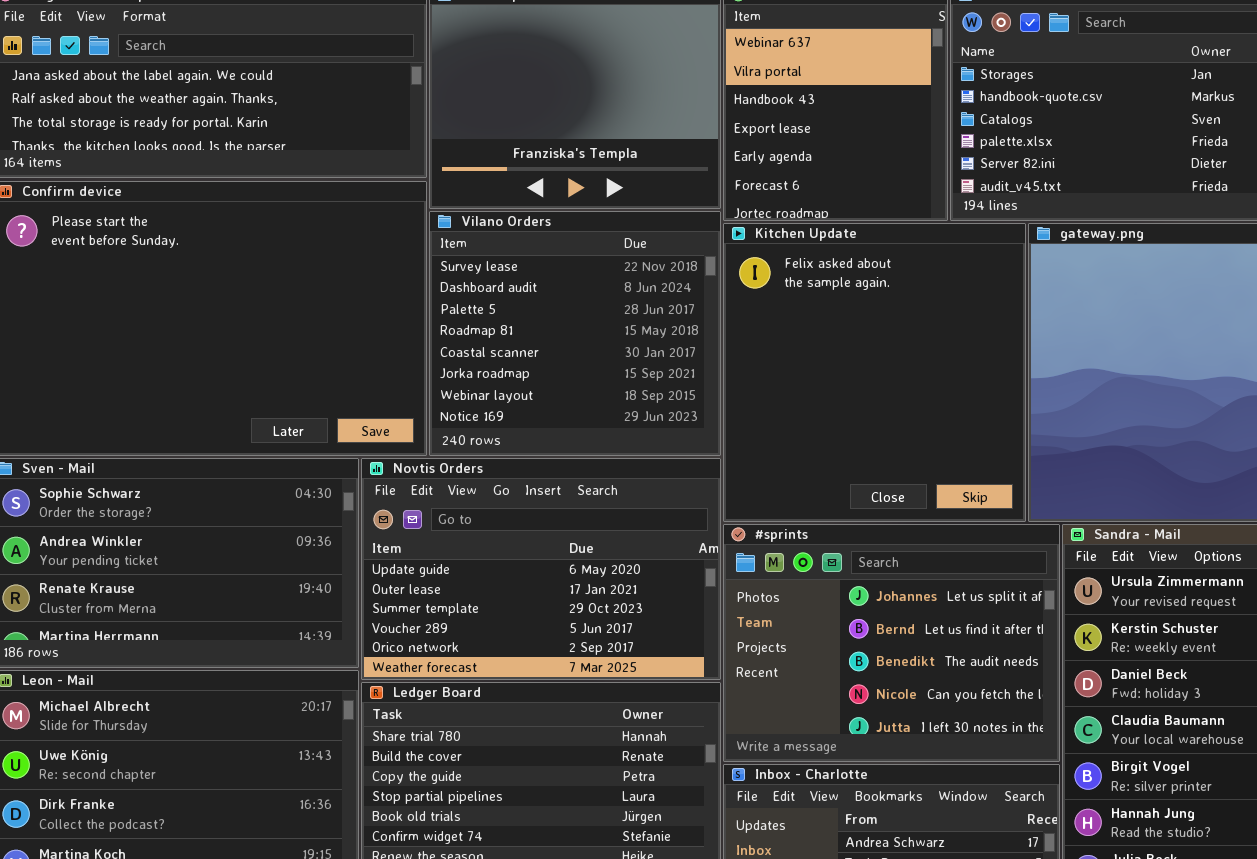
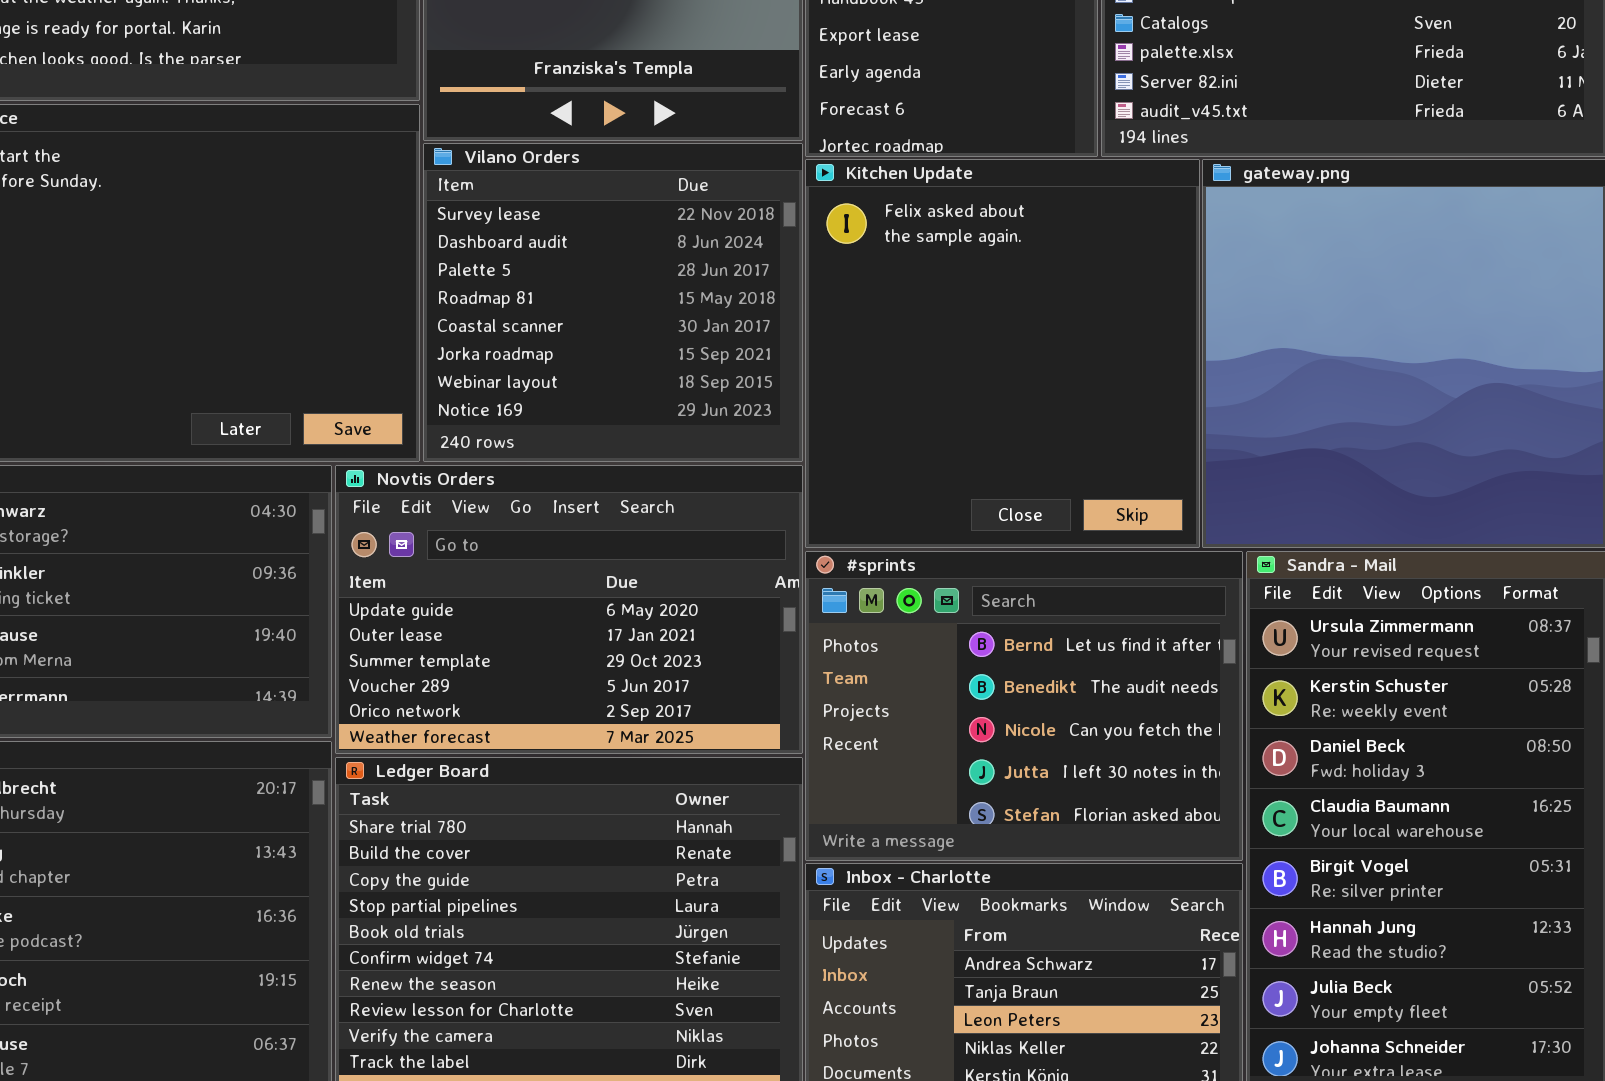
#sprints: [723,524,1060,762] -> [805,551,1243,861], scrolled down 1 row

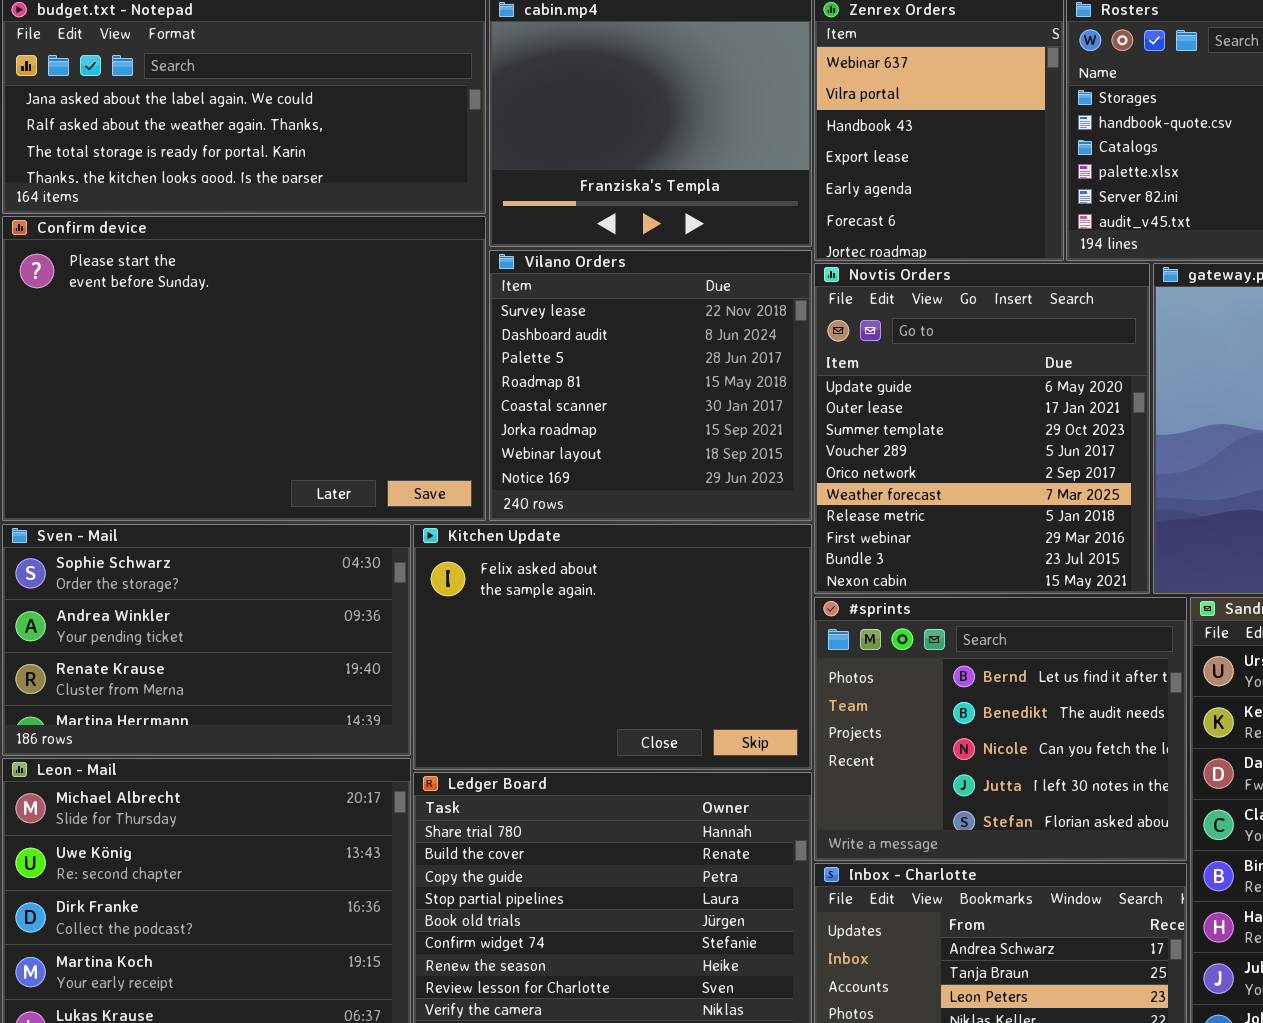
Kitchen Update: [805,159,1200,548] -> [413,524,812,770], moved, resized
Novtis Orders: [335,465,803,754] -> [814,263,1150,594], moved, resized

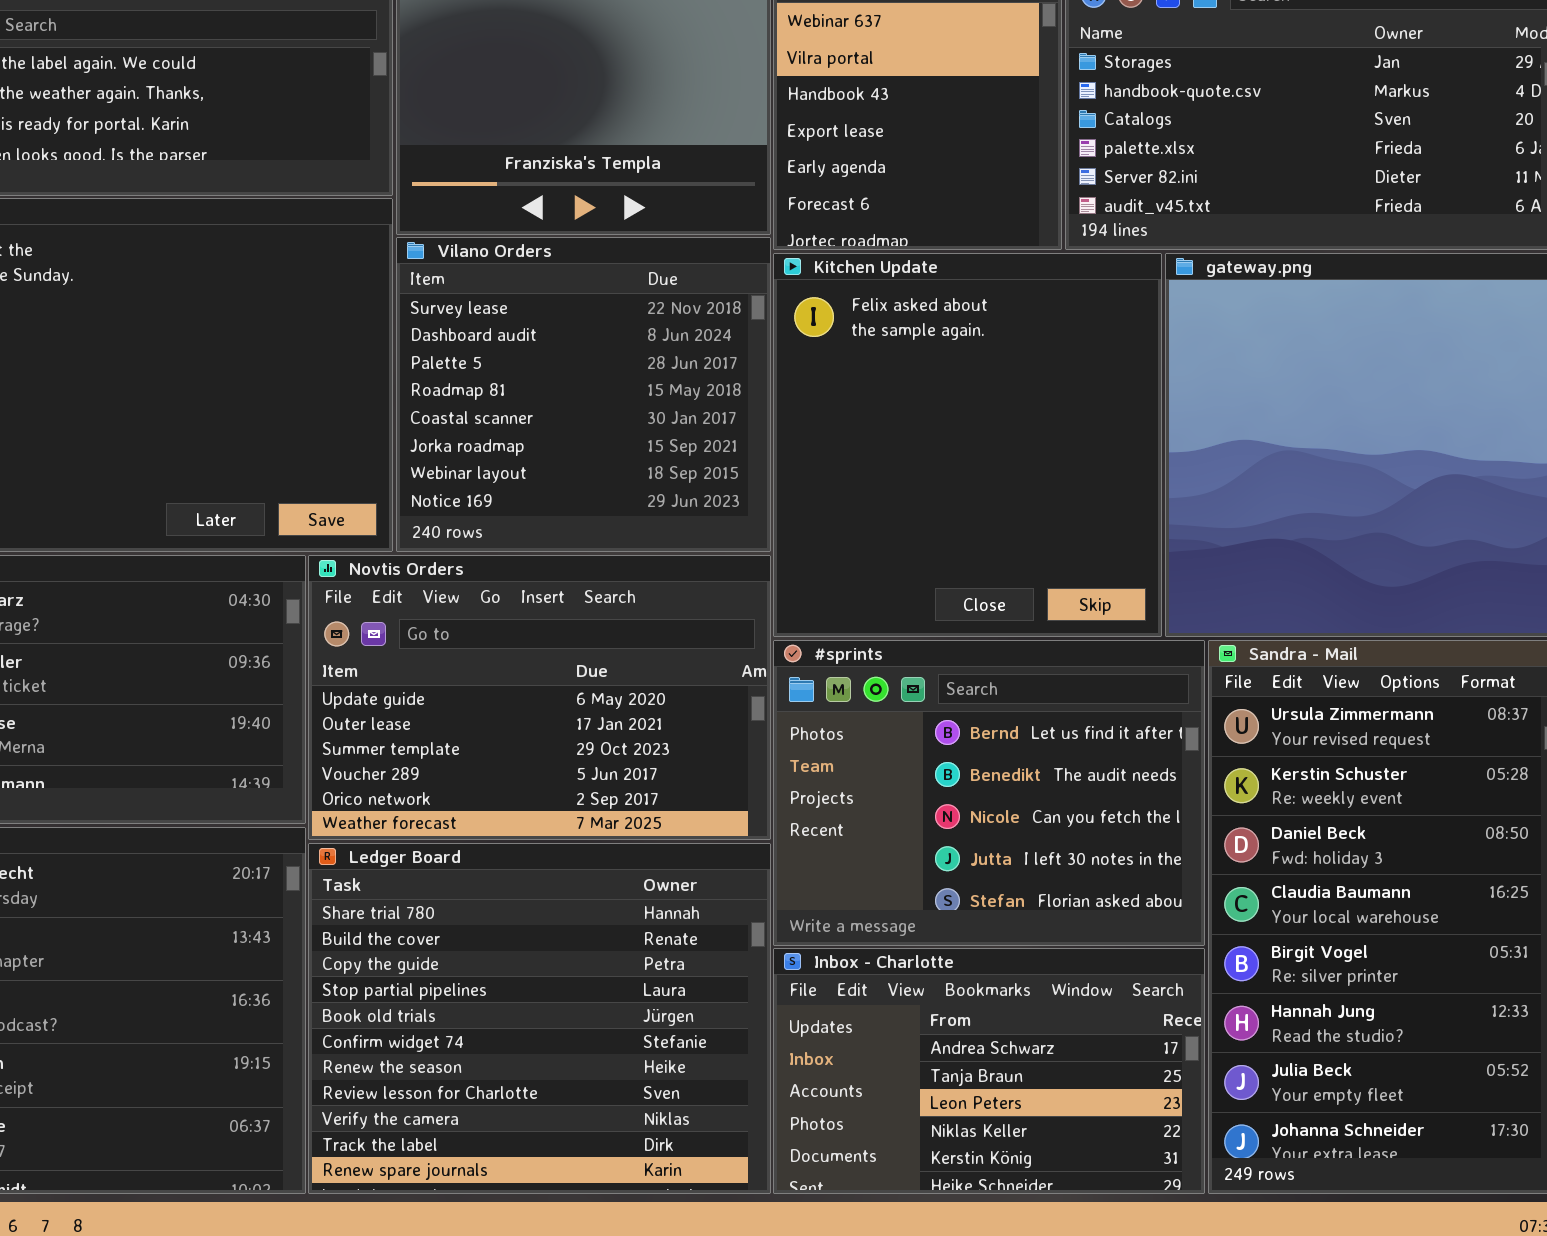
Novtis Orders: [814,263,1150,594] -> [308,555,771,840], moved, resized
Kitchen Update: [413,524,812,770] -> [773,253,1162,637], moved, resized

